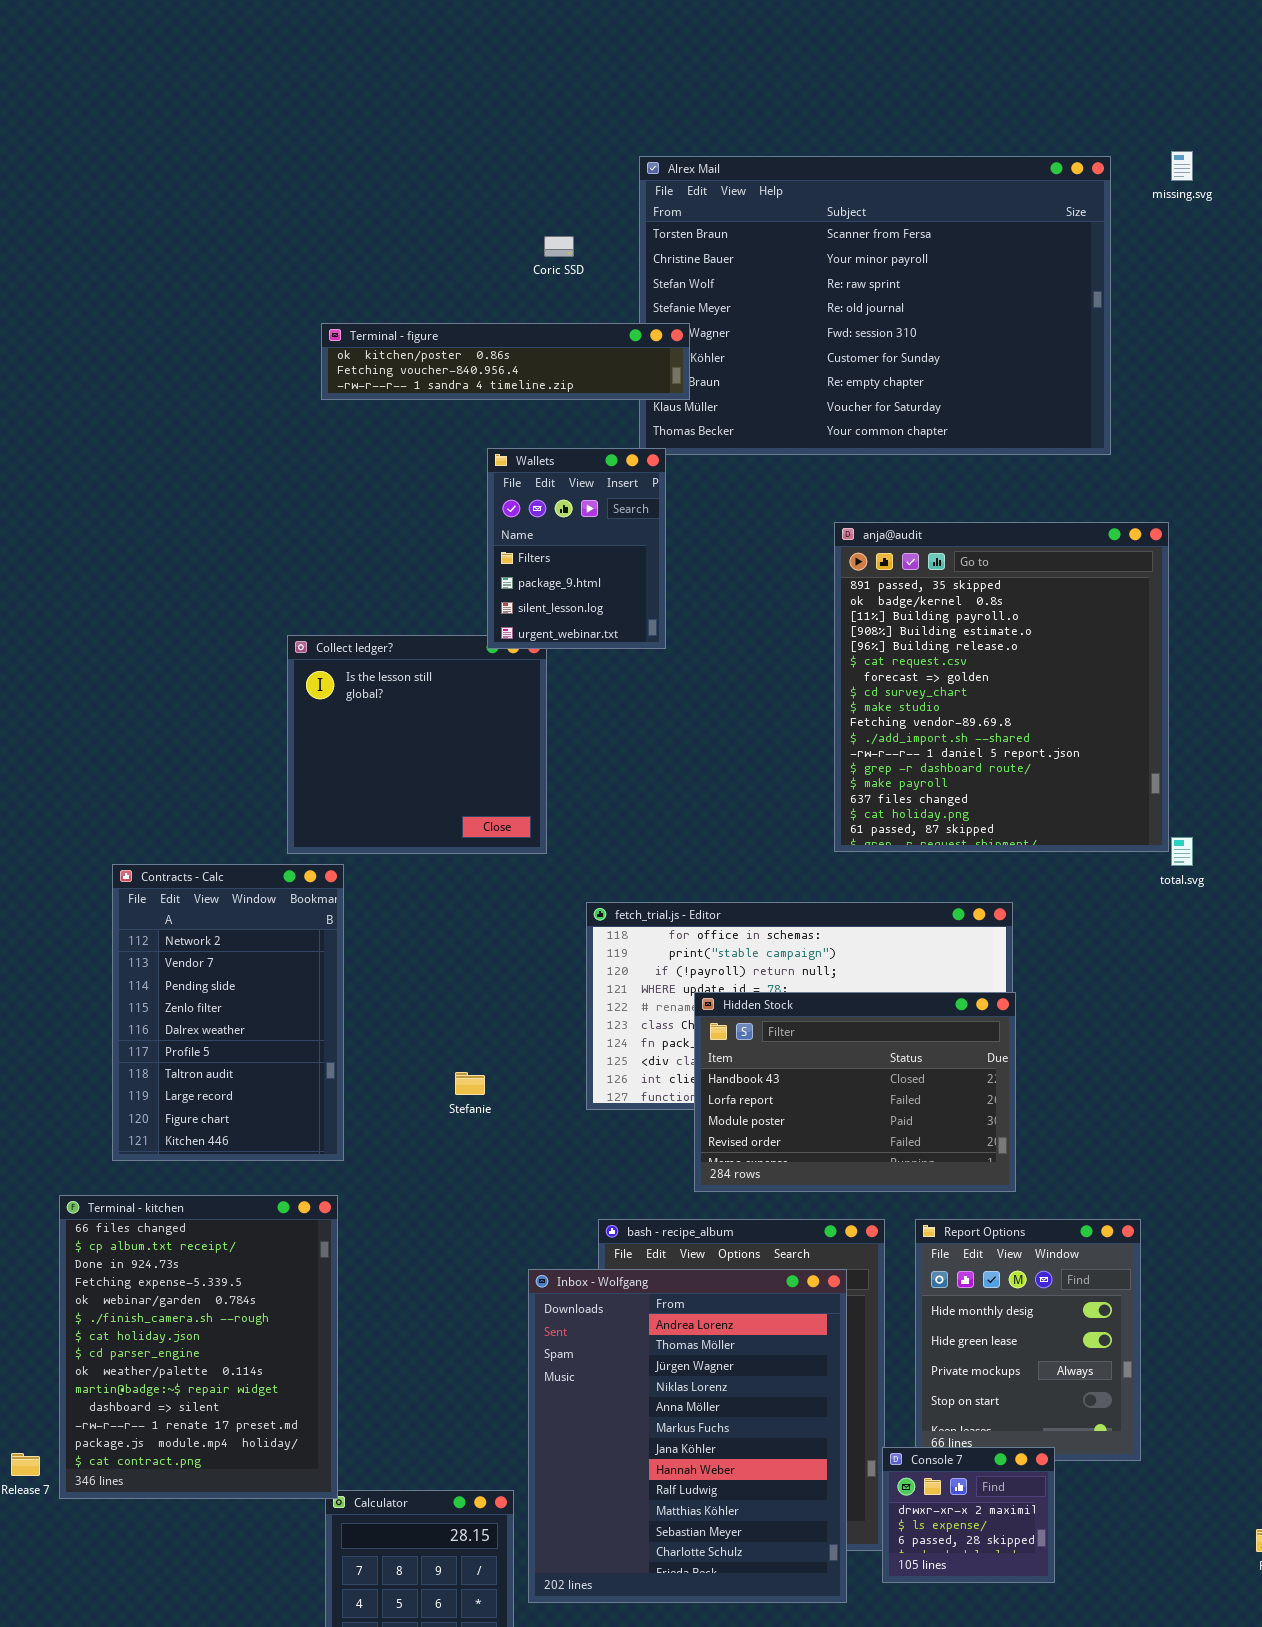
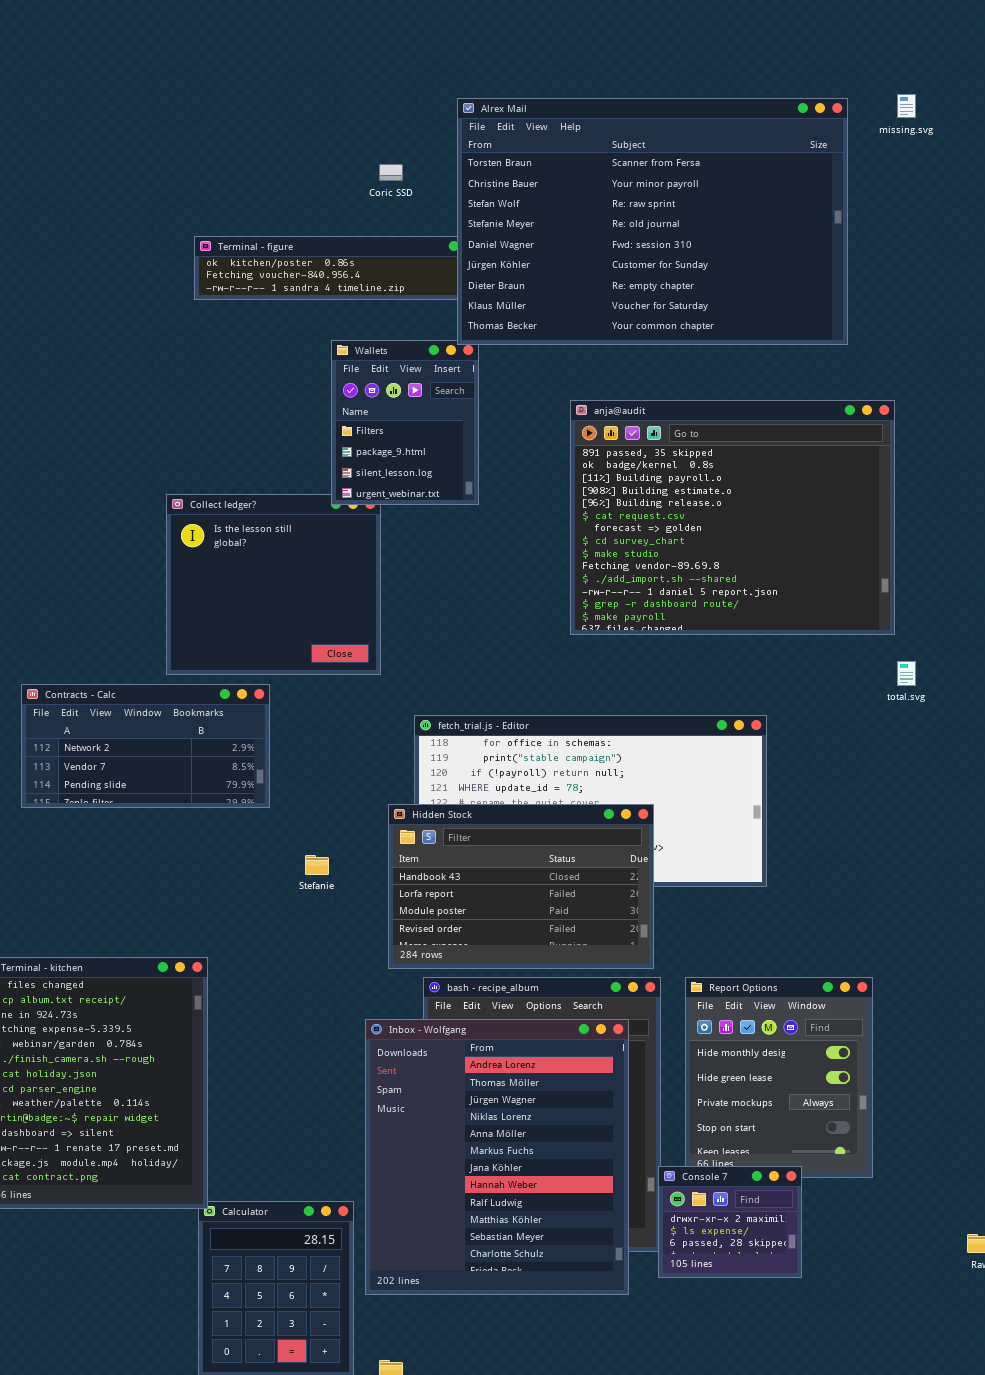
Alrex Mail: [639,156,1111,455] -> [457,98,848,345], raised
anja@audit: [834,522,1169,852] -> [570,400,895,635], resized
Contracts - Calc: [112,864,344,1161] -> [21,684,270,808], resized
Hidden Stock: [694,992,1016,1192] -> [388,804,654,969], moved

